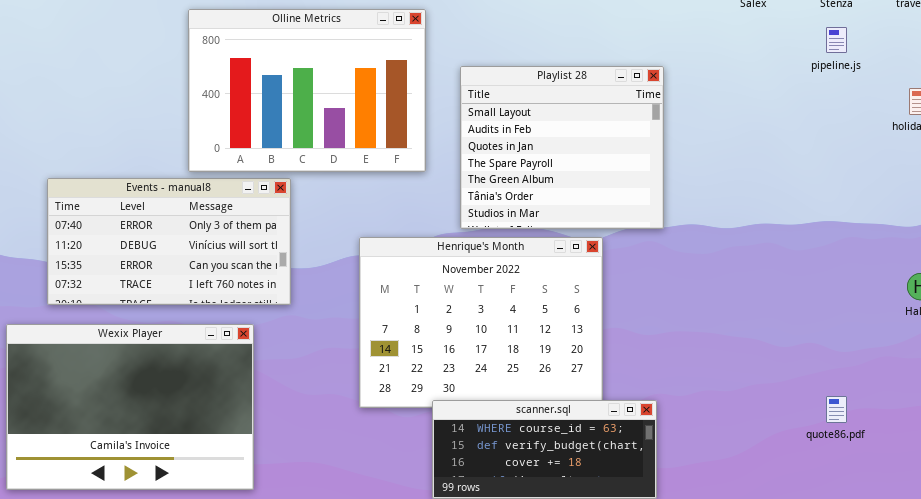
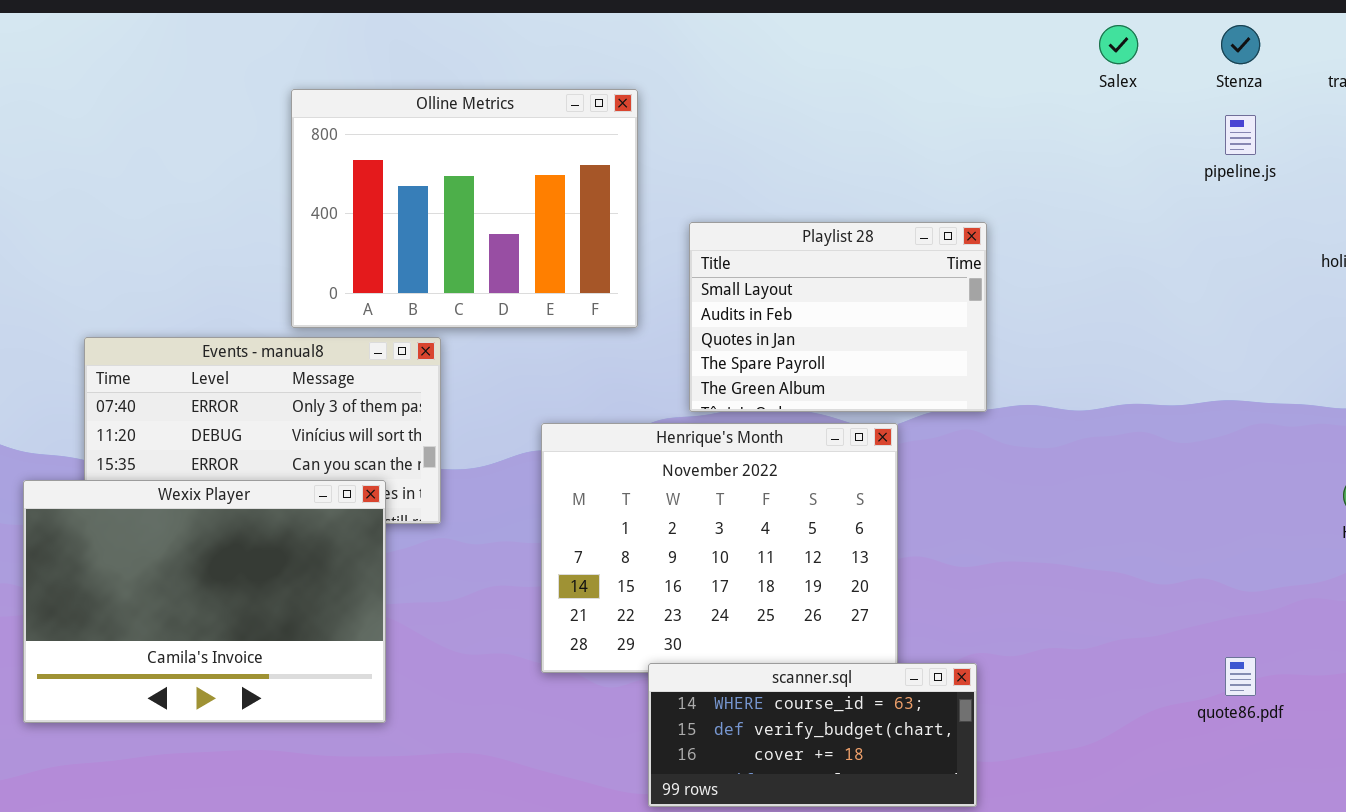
Playlist 28: [460,66,664,229] -> [689,222,987,412], resized
Wexix Player: [6,324,254,490] -> [23,480,386,723], moved

